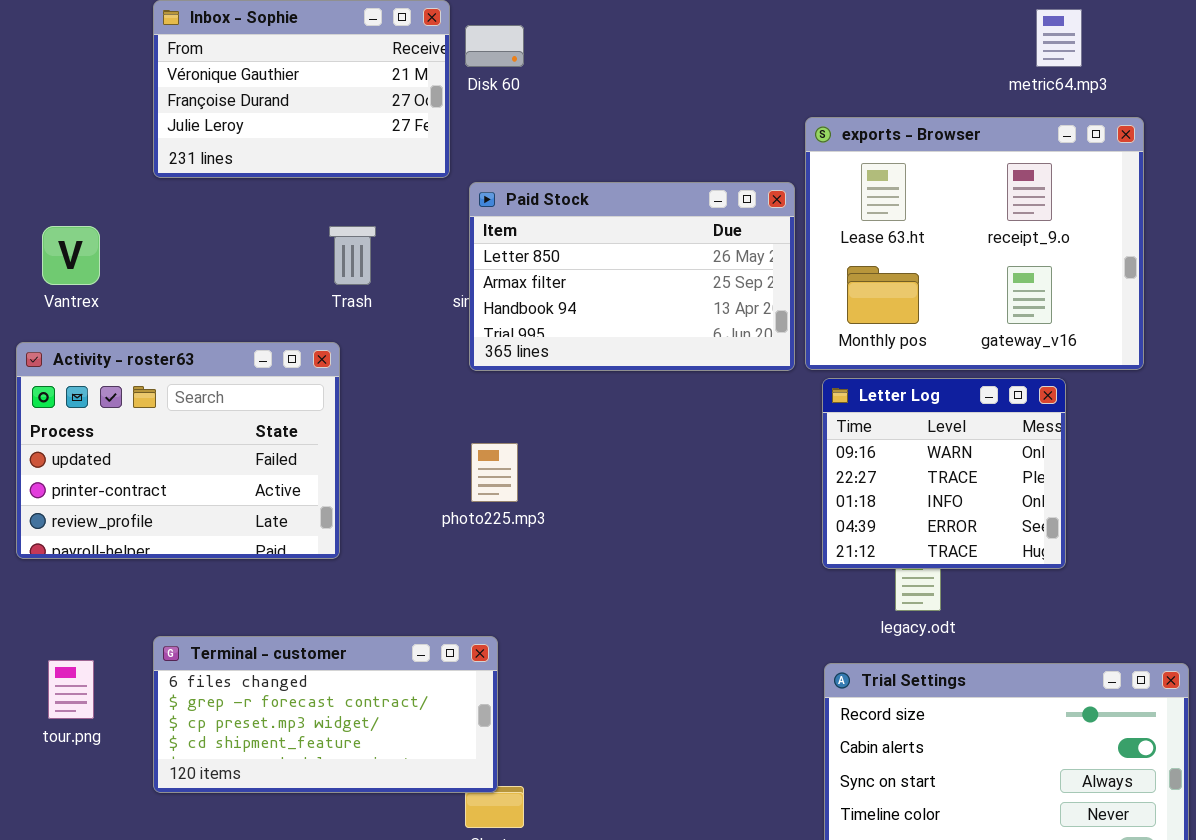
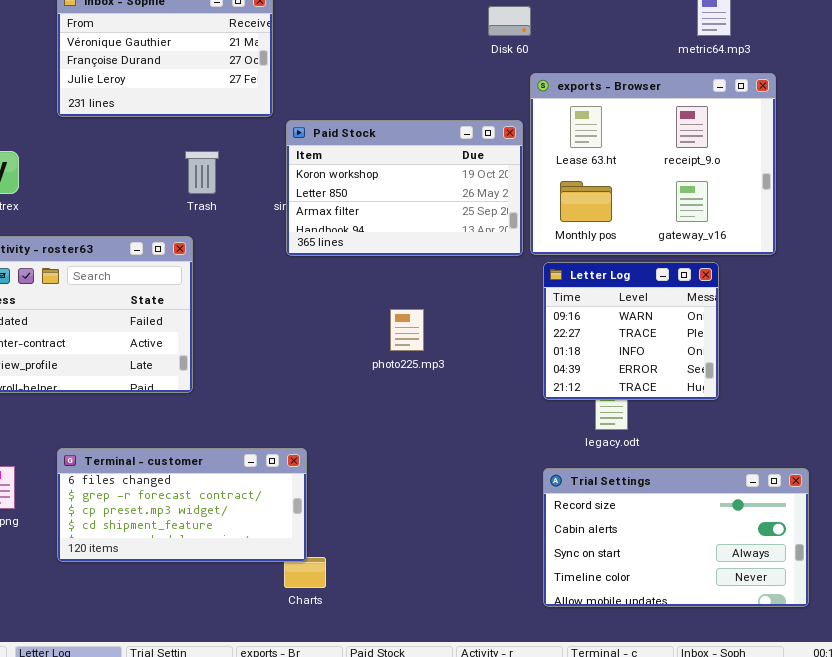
Disk 60: [465,25,524,67] -> [488,6,531,36], moved
Paid Stock: [469,182,795,371] -> [286,120,523,256], scrolled up 1 row
photo225.mp3: [471,443,518,502] -> [390,309,424,351], moved

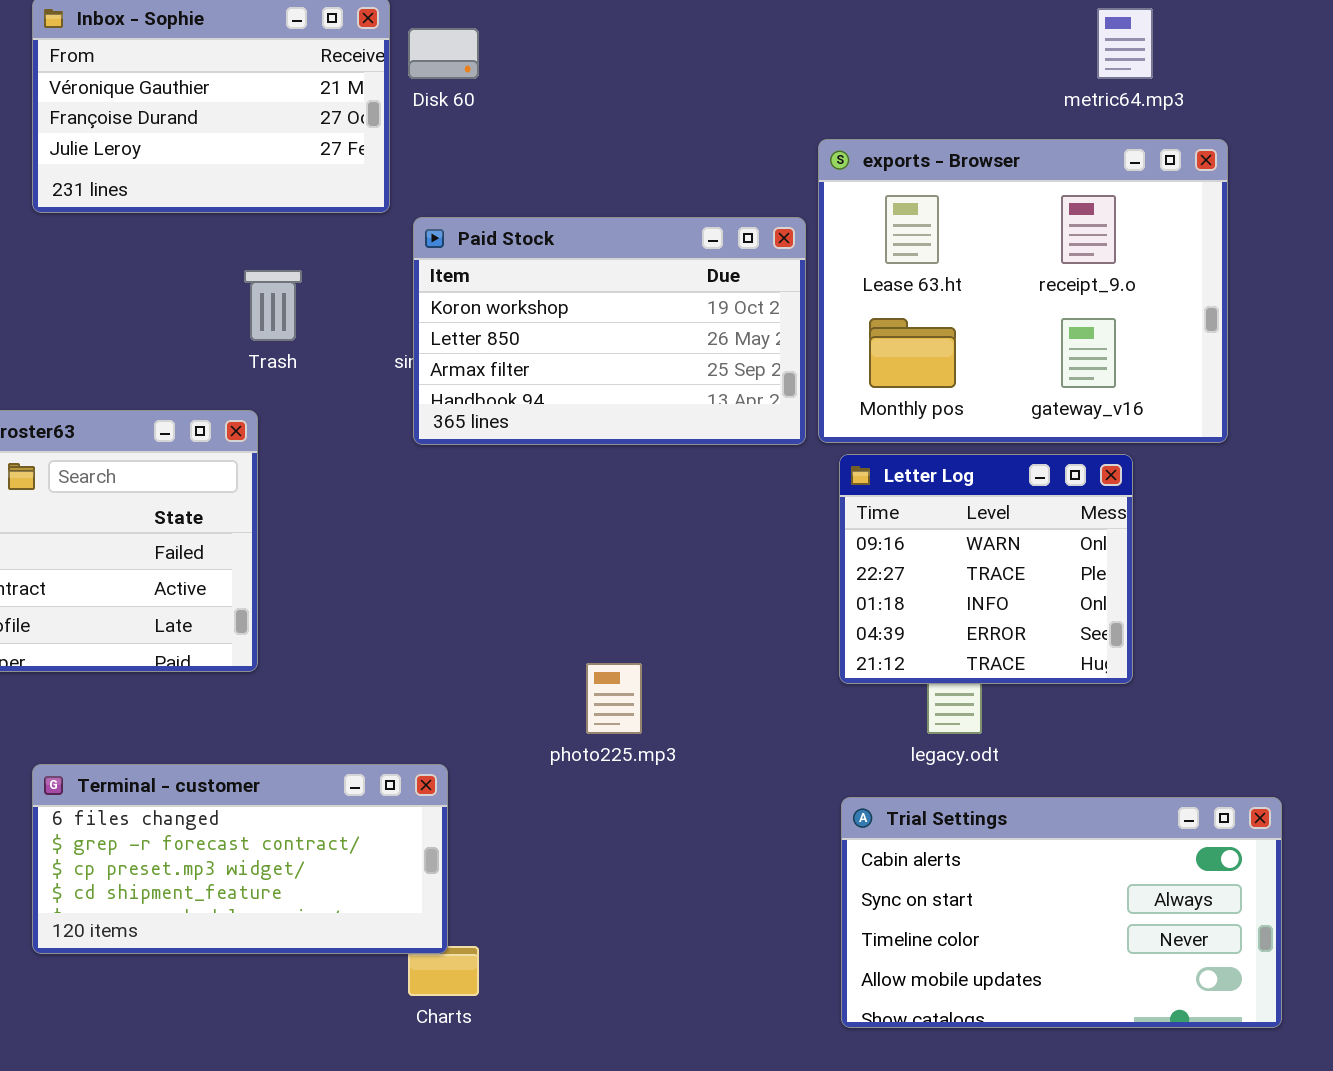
Disk 60: [488,6,531,36] -> [408,28,479,79], moved
photo225.mp3: [390,309,424,351] -> [586,663,642,734], moved
Trial Settings: [543,468,809,607] -> [841,797,1282,1028], scrolled down 1 row

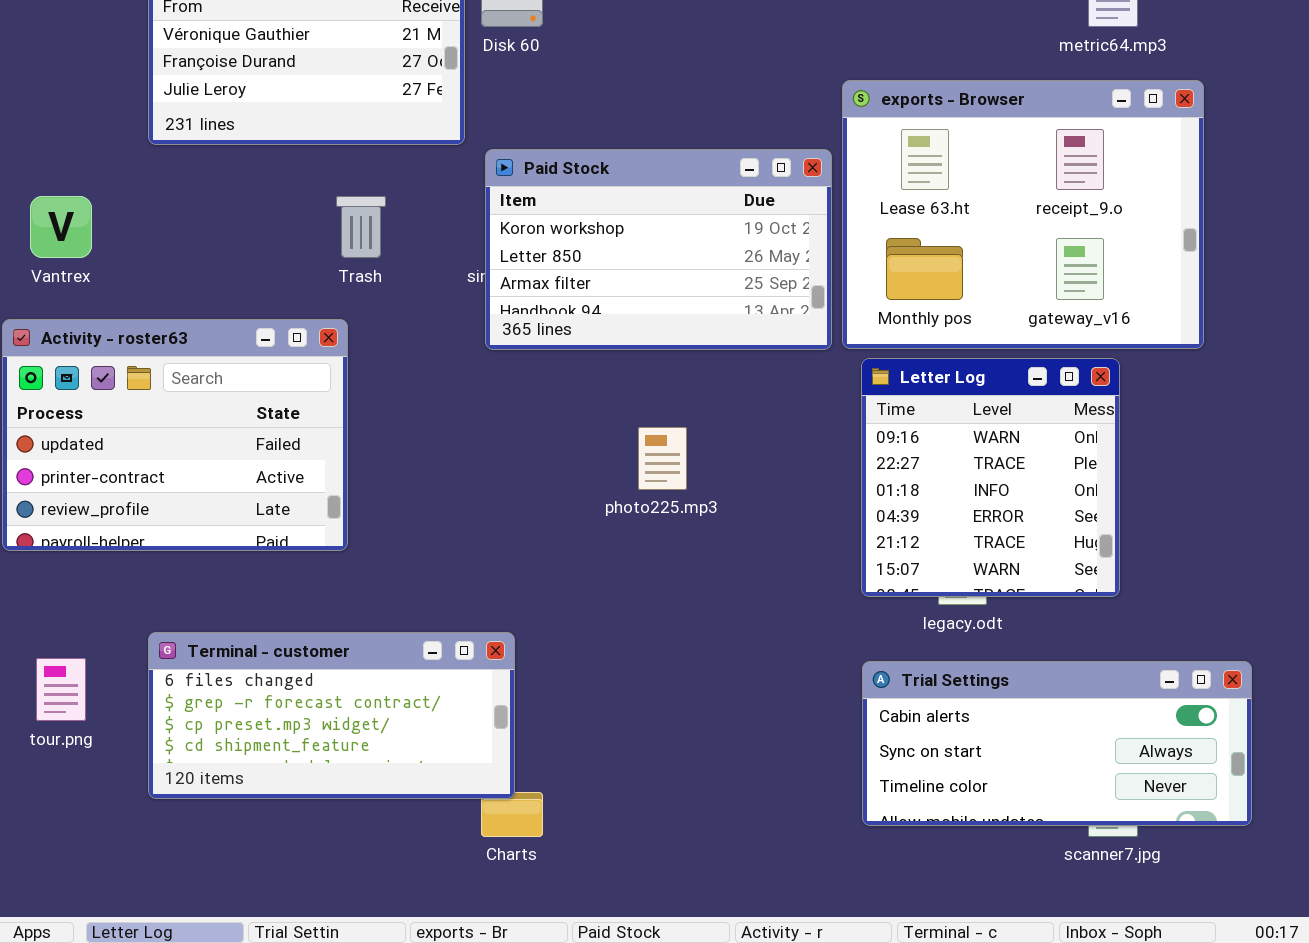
Letter Log: [839,454,1133,684] -> [861,358,1120,597], resized
photo225.mp3: [586,663,642,734] -> [638,427,687,490], moved
Trial Settings: [841,797,1282,1028] -> [862,661,1252,826], resized

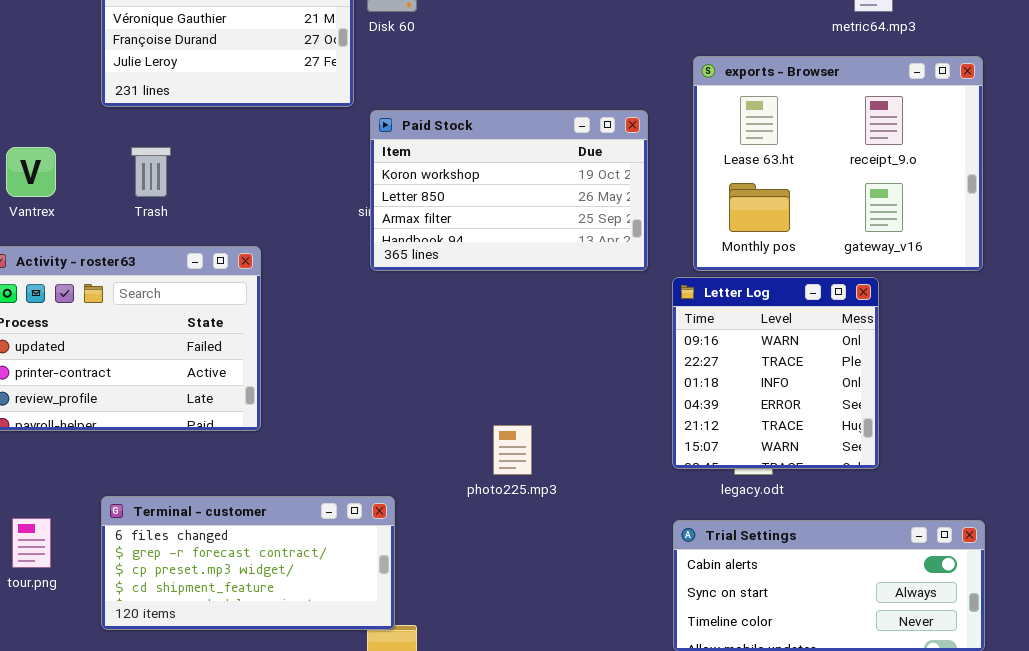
exports - Browser: [842,80,1204,349] -> [693,56,983,271], moved
Trash: [336,196,386,258] -> [131,147,171,197], moved
photo225.mp3: [638,427,687,490] -> [493,425,532,475], moved

